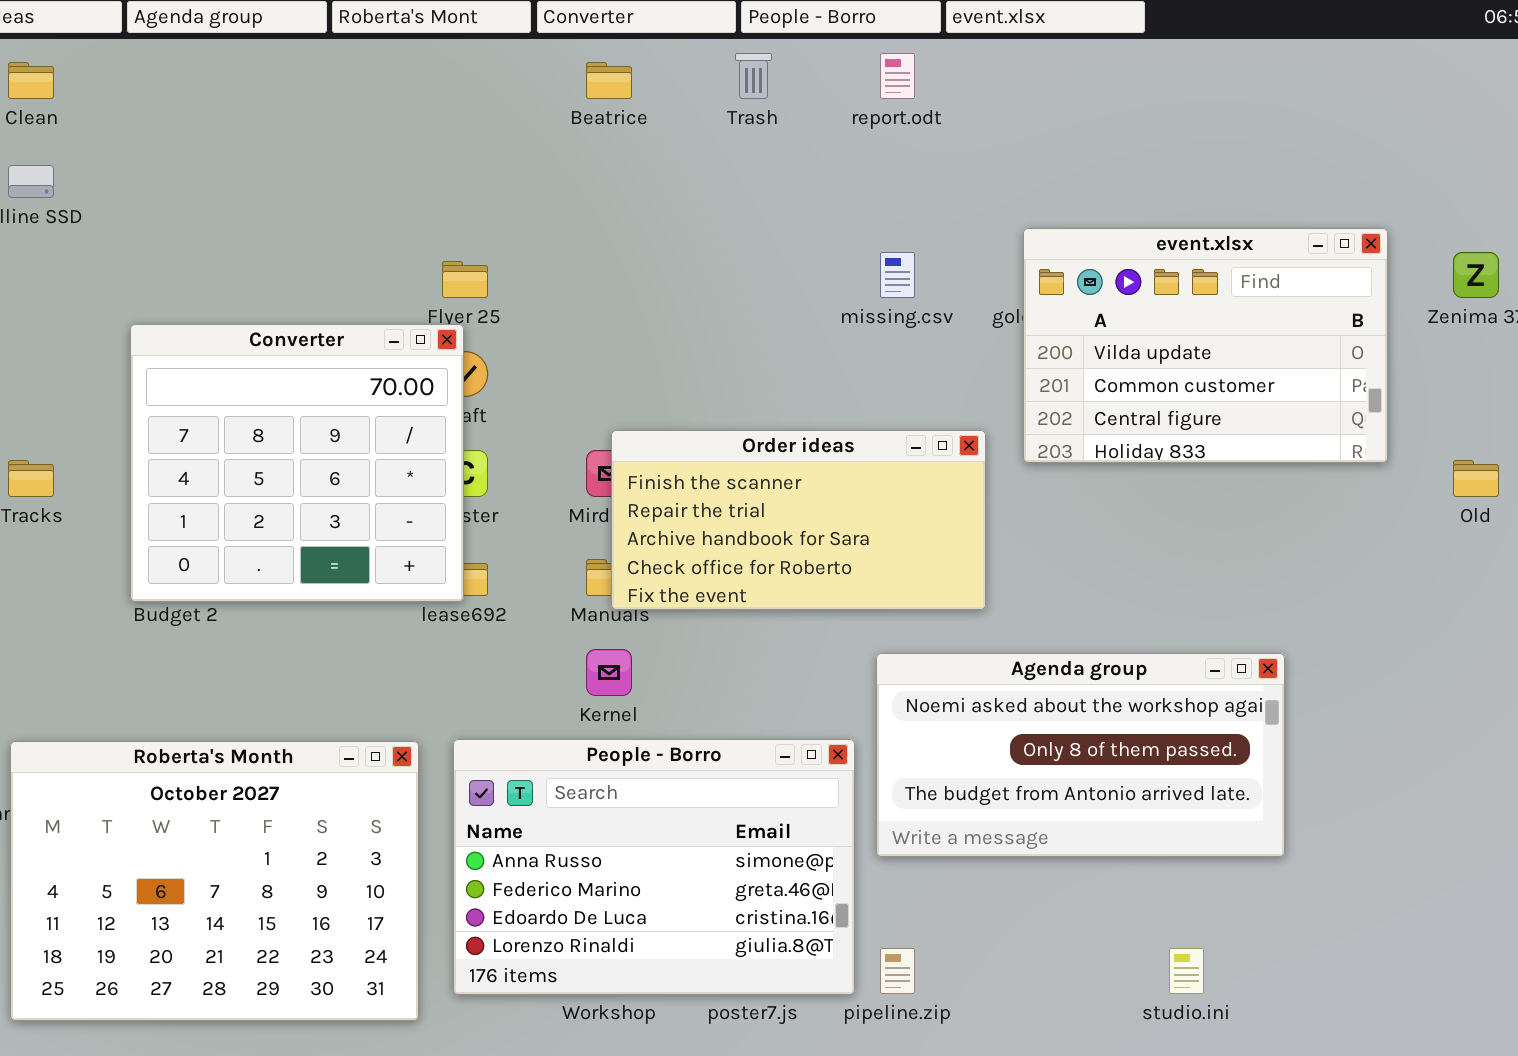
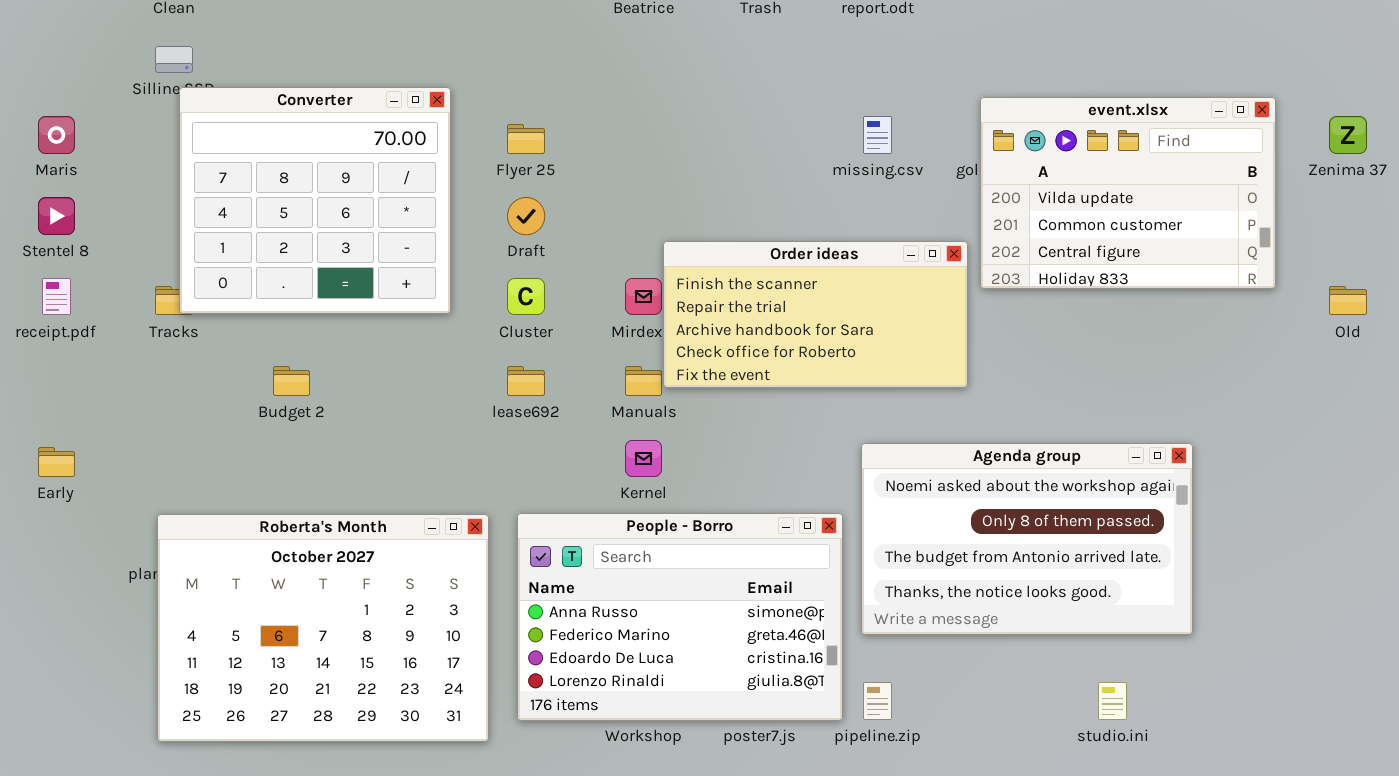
Converter: [130,324,464,602] -> [179,87,451,314], moved
Order ideas: [611,430,986,610] -> [663,241,968,388], moved
Agenda group: [876,653,1285,857] -> [861,443,1193,635], resized

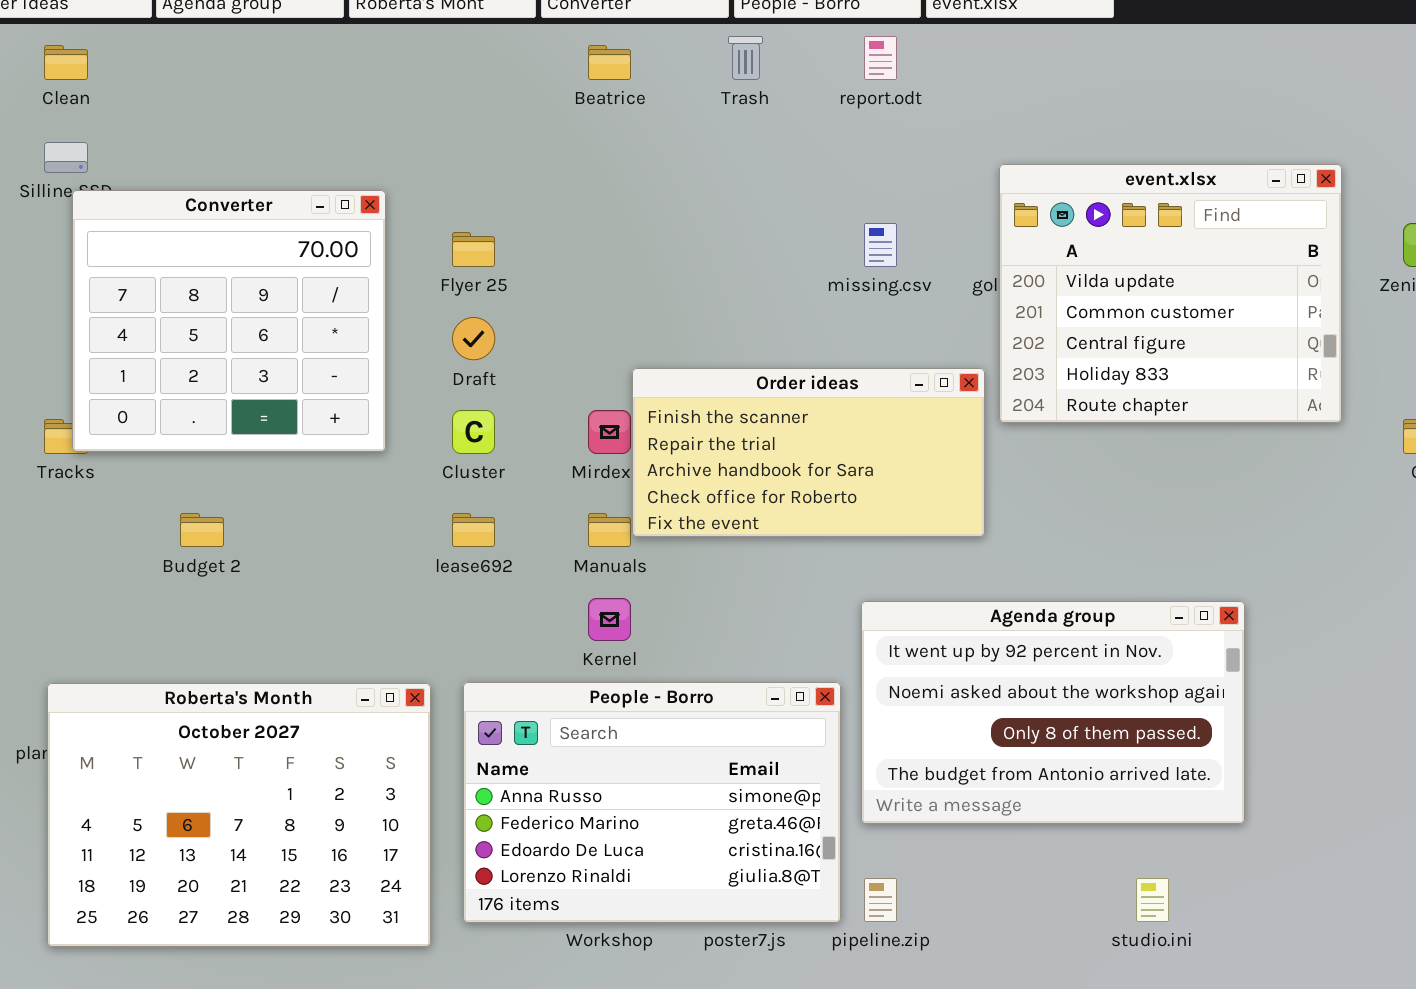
event.xlsx: [980,97,1276,289] -> [999,164,1342,423], resized
Agenda group: [861,443,1193,635] -> [861,601,1245,824], scrolled up 1 row

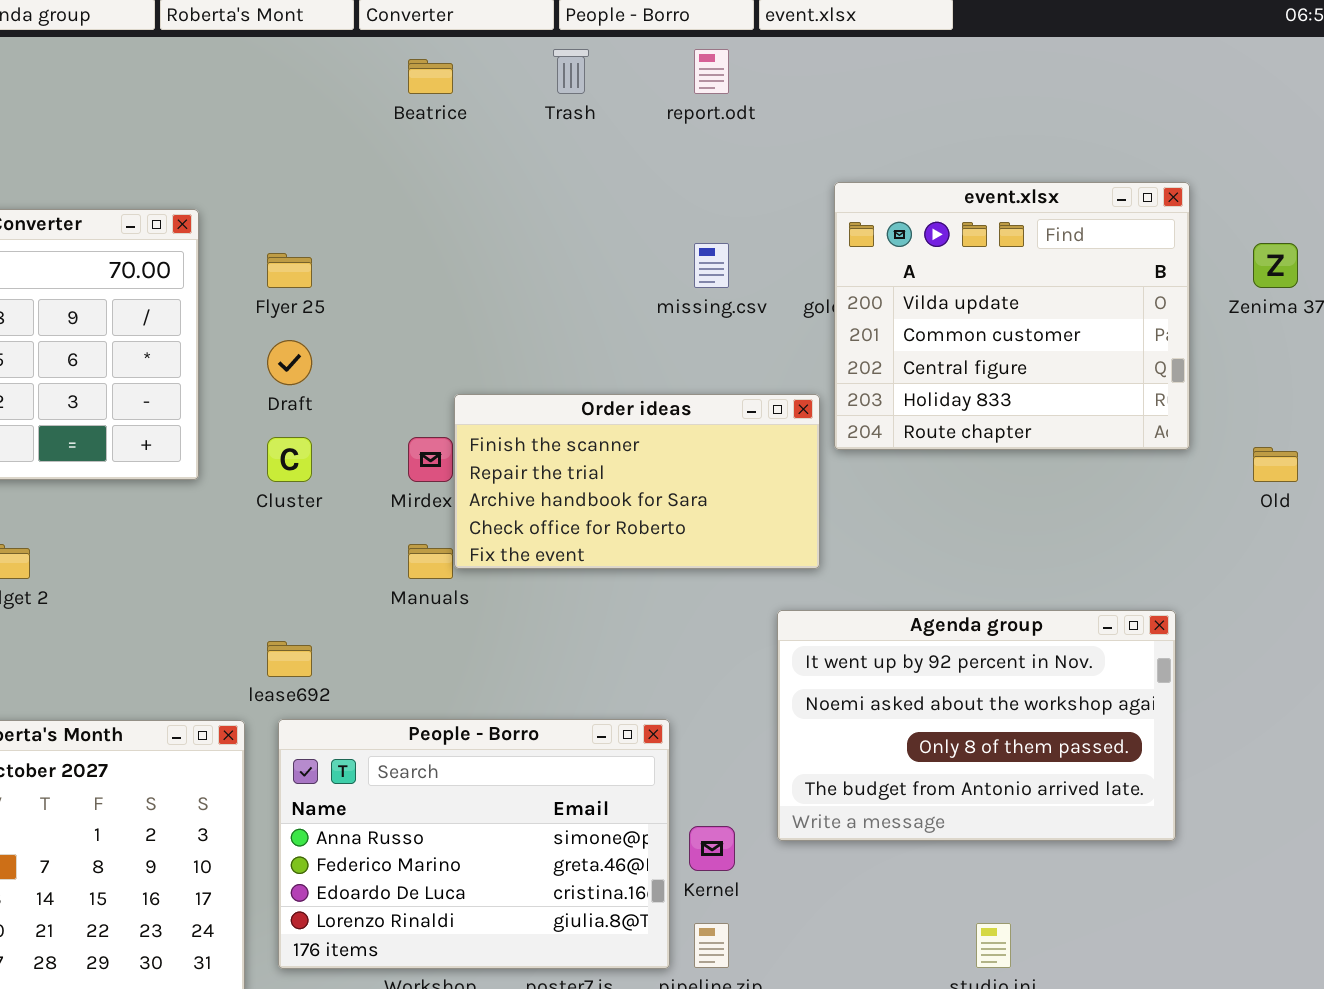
lease692: [452,513,495,547] -> [267,641,312,677], moved
Kernel: [588,598,631,641] -> [689,826,735,871], moved
Agenda group: [861,601,1245,824] -> [777,610,1176,841], moved

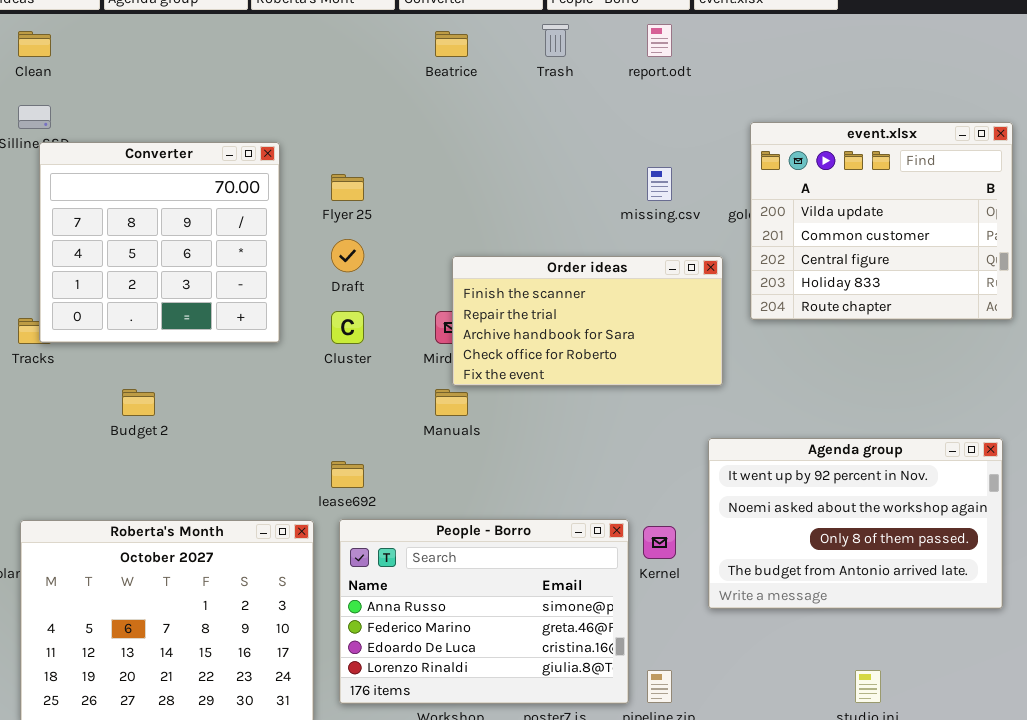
Order ideas: [454,394,820,569] -> [452,256,723,386], moved
Kernel: [689,826,735,871] -> [643,526,676,559], moved

